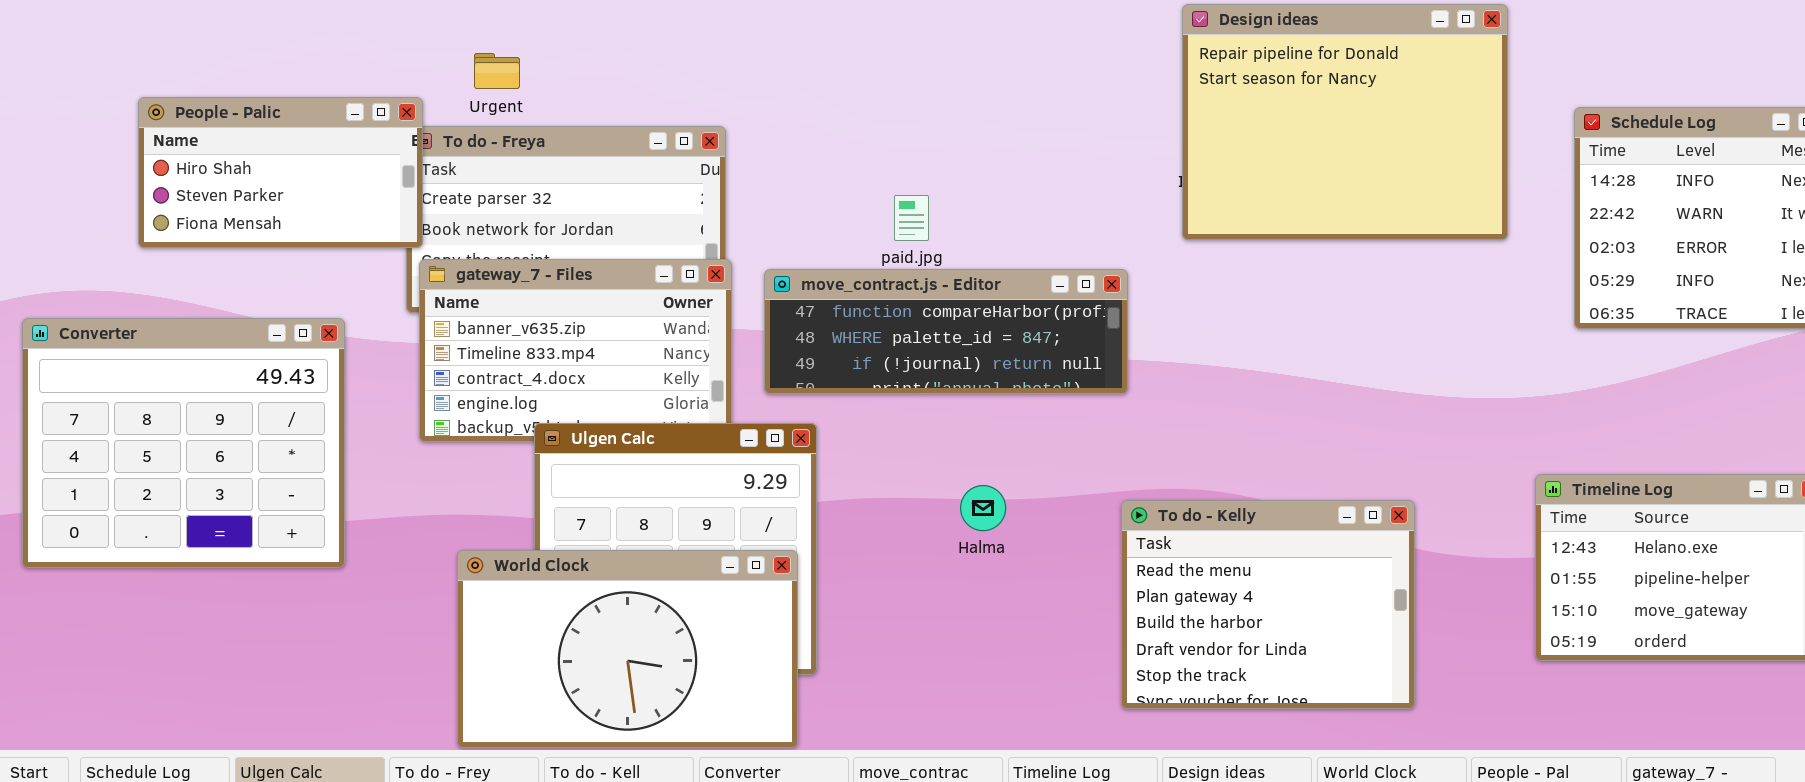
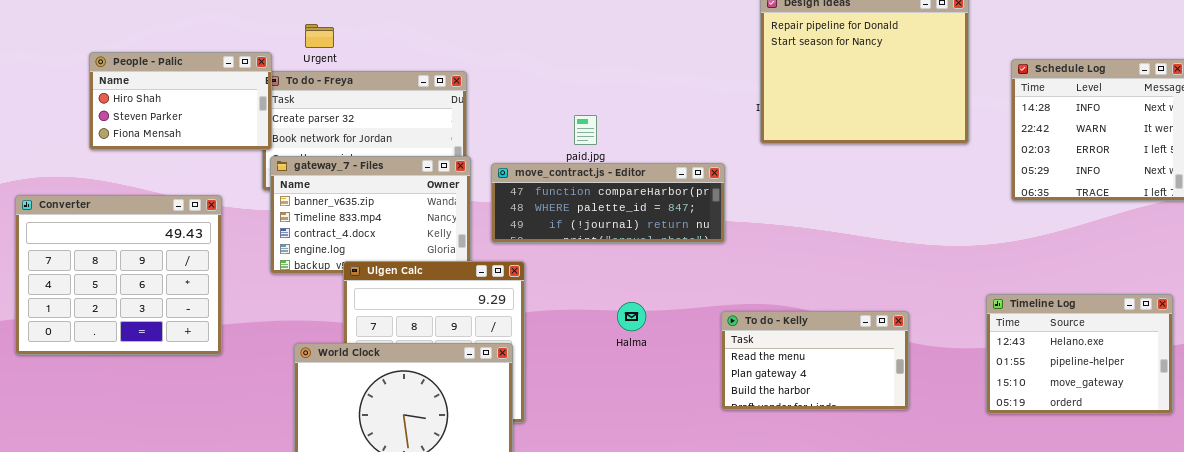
To do - Kelly: [1121,500,1415,709] -> [721,311,909,410], resized

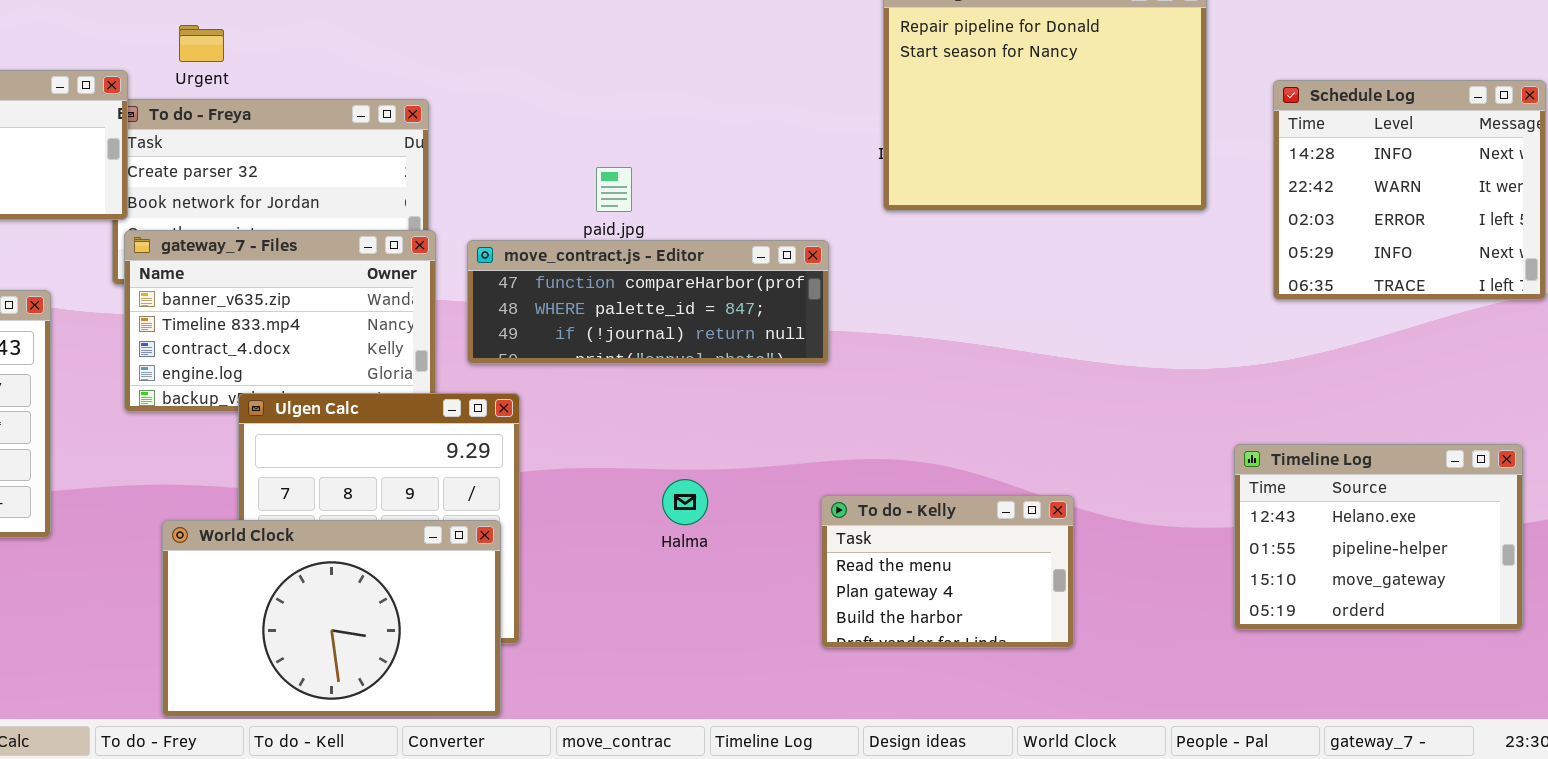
Halma: [617,302,646,331] -> [662,479,708,525], moved
To do - Kelly: [721,311,909,410] -> [821,495,1074,648], moved, resized

